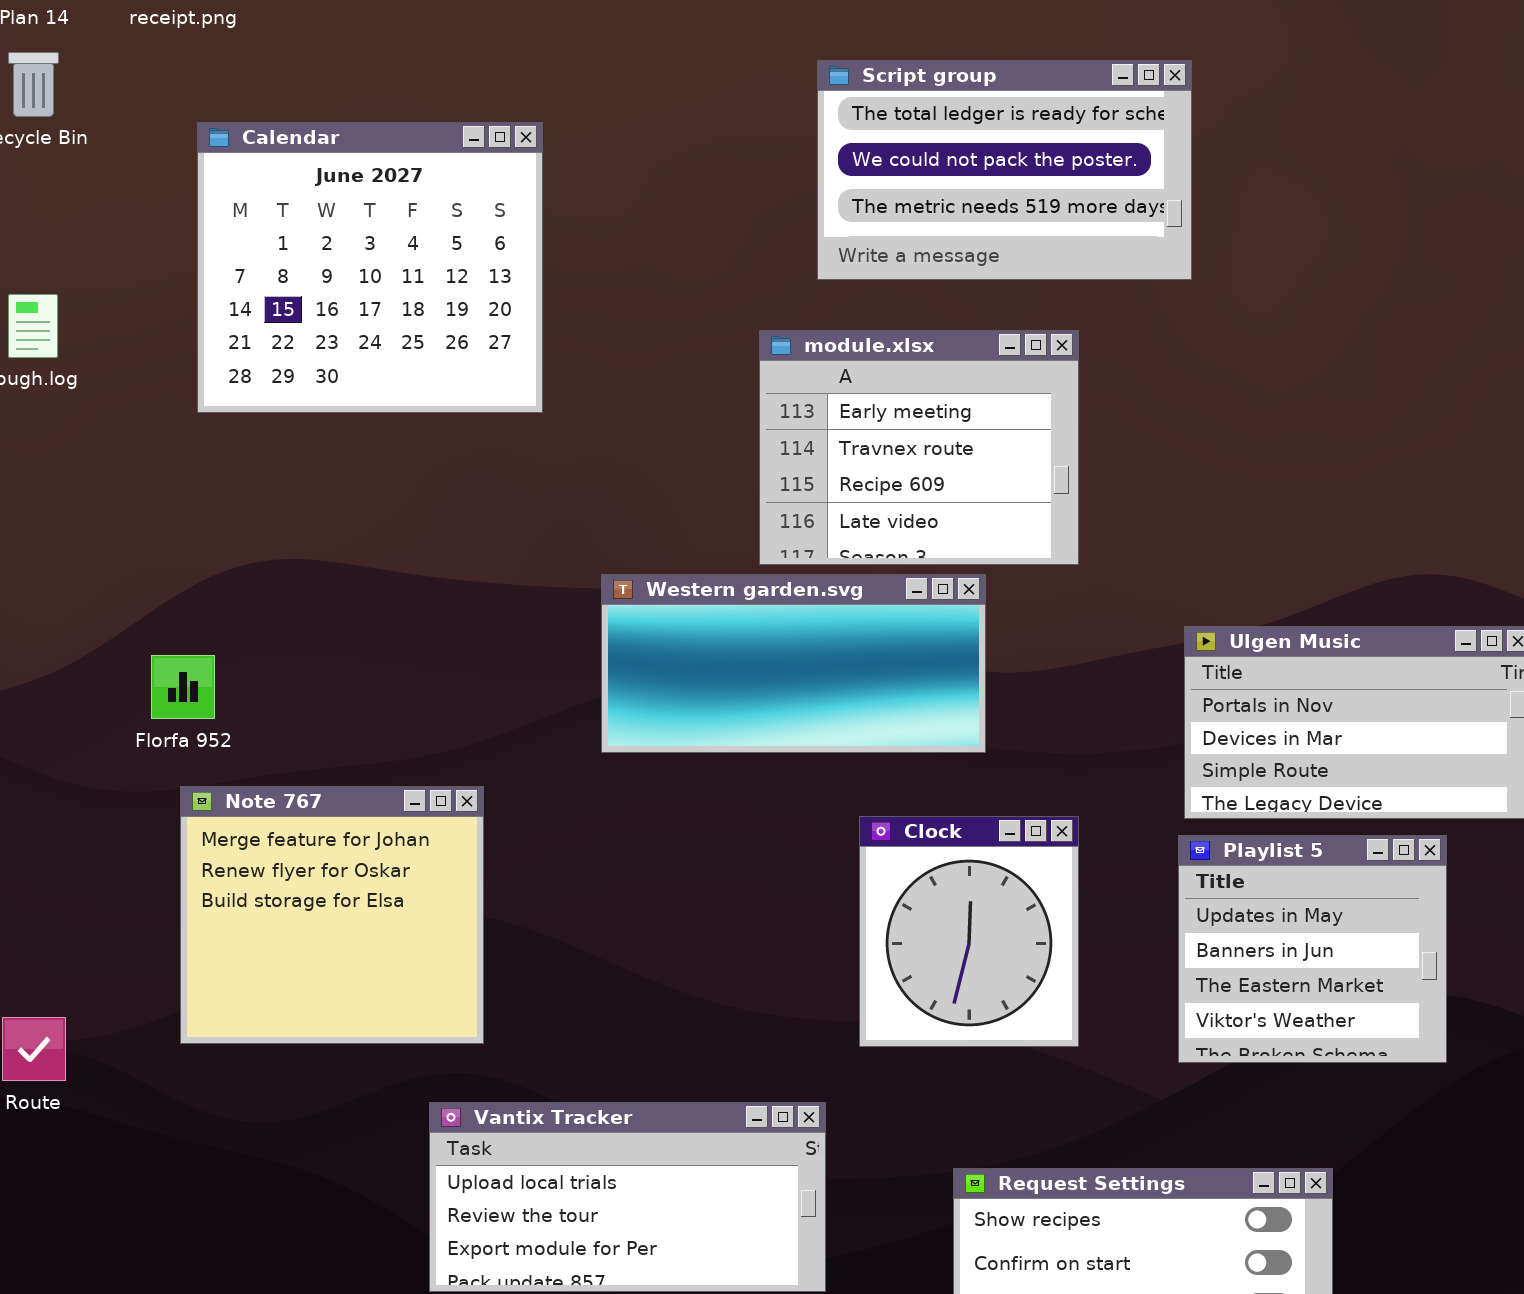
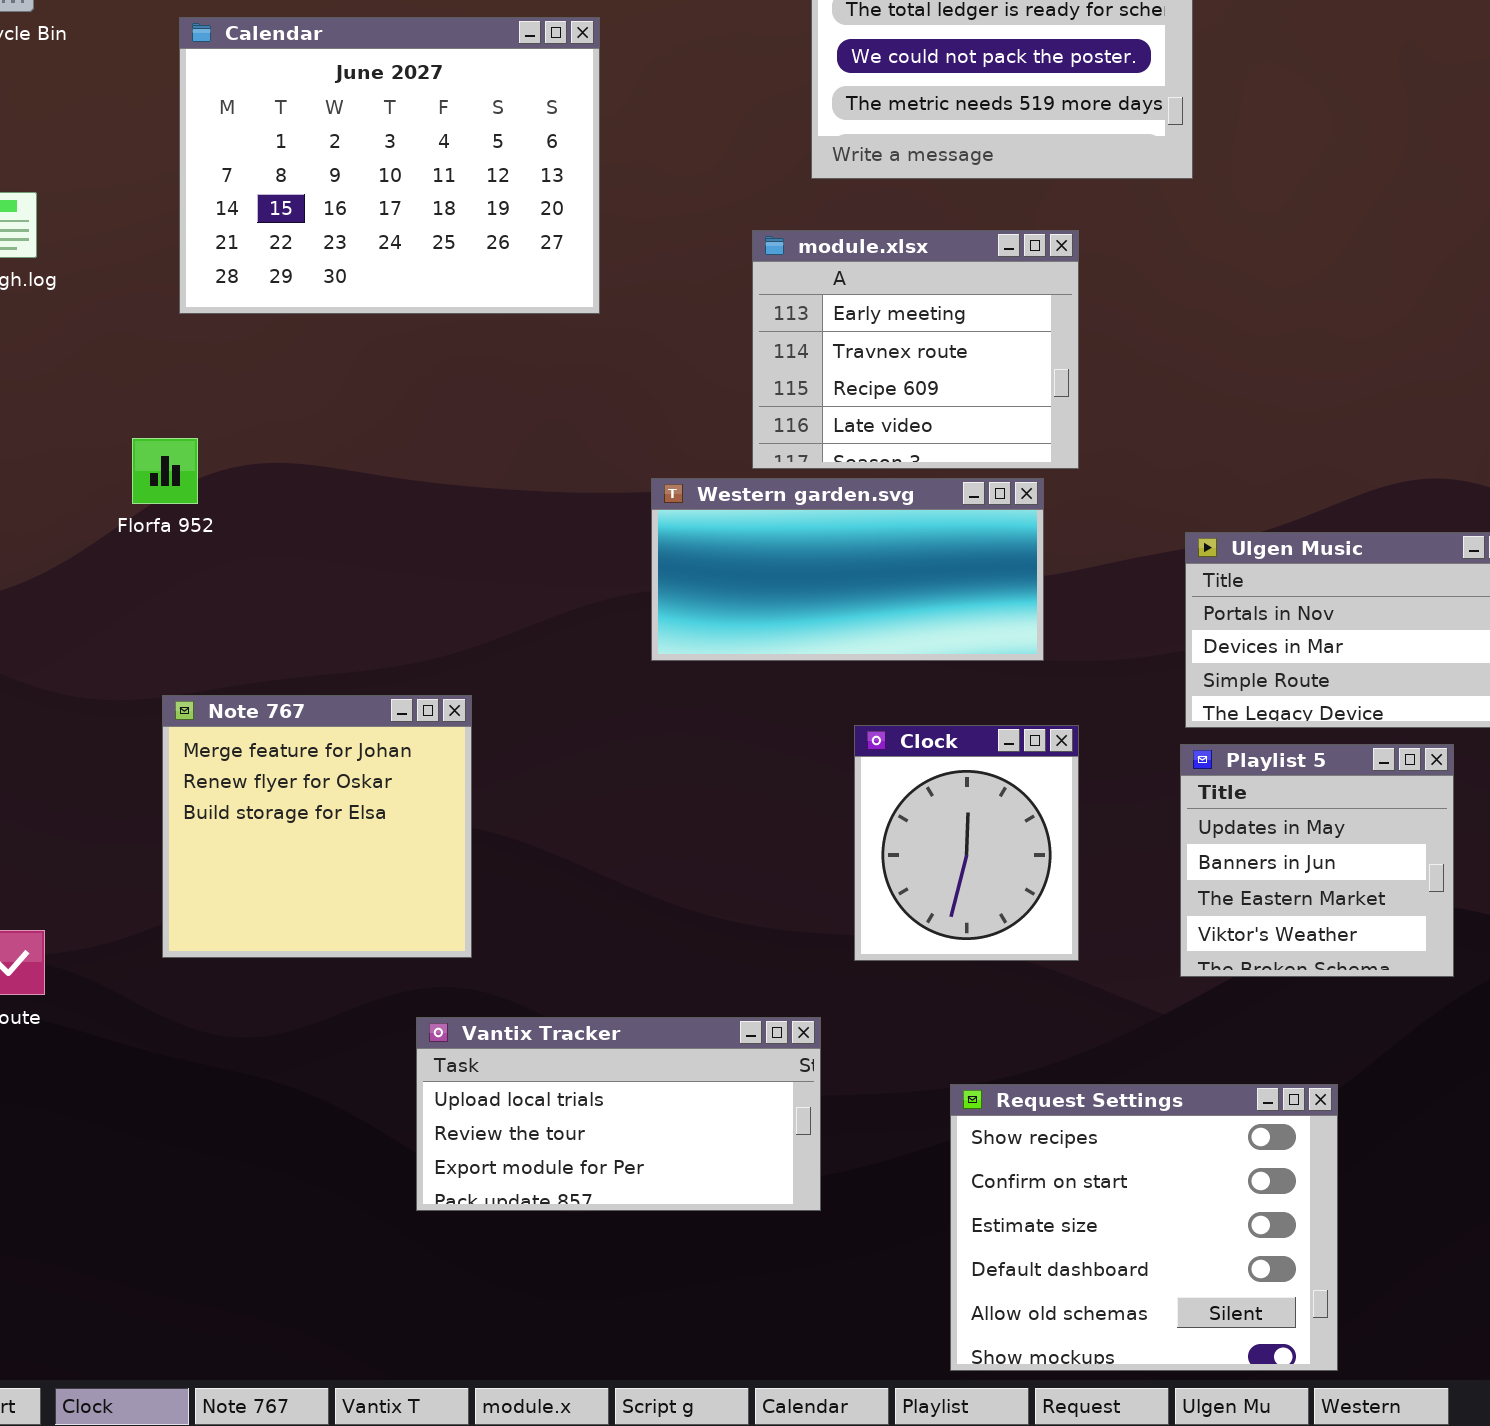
Calendar: [197,122,543,413] -> [179,17,600,314], resized
Western garden.svg: [601,574,986,753] -> [651,478,1044,661], moved
Florfa 952: [151,655,215,719] -> [132,438,198,504], moved

